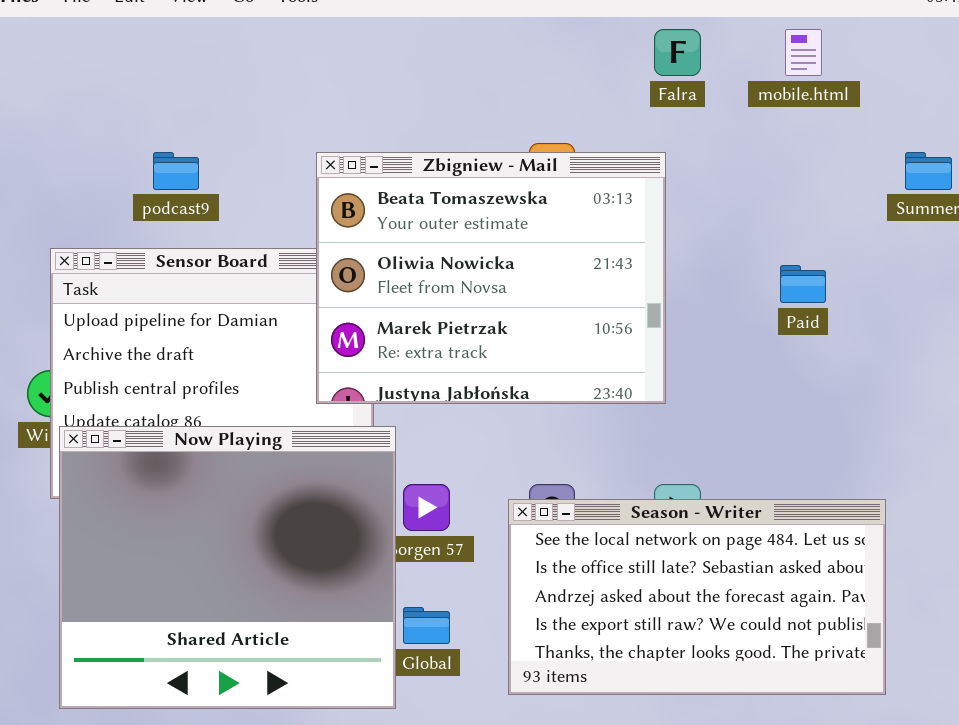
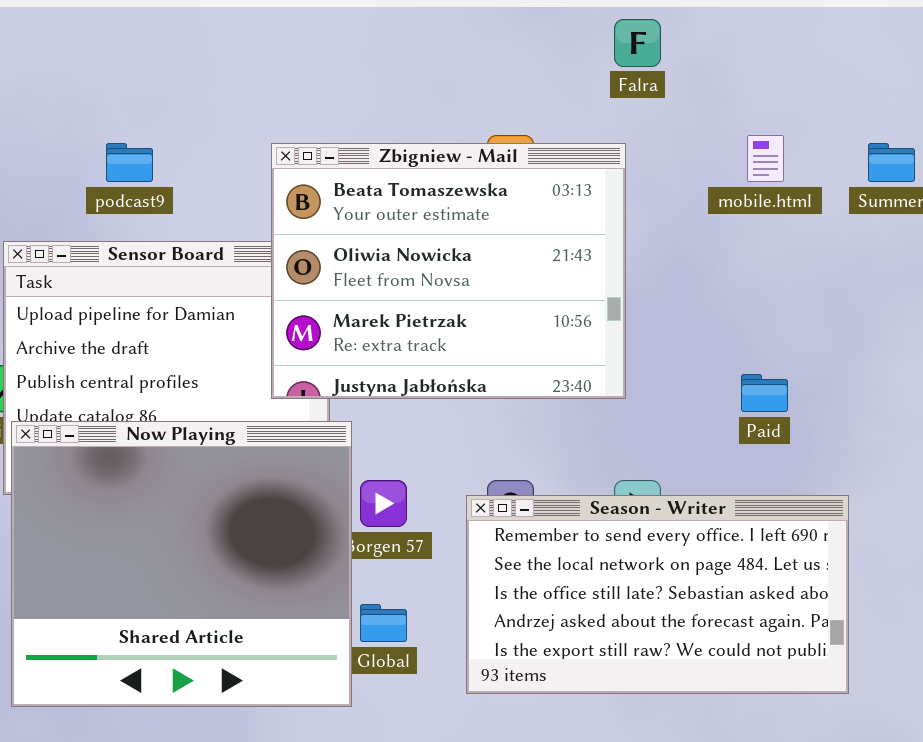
mobile.html: [785,29,822,76] -> [747,135,784,182], moved
Paid: [780,265,826,303] -> [741,374,788,412], moved
Season - Writer: [508,499,886,695] -> [466,495,849,694], scrolled up 1 row

